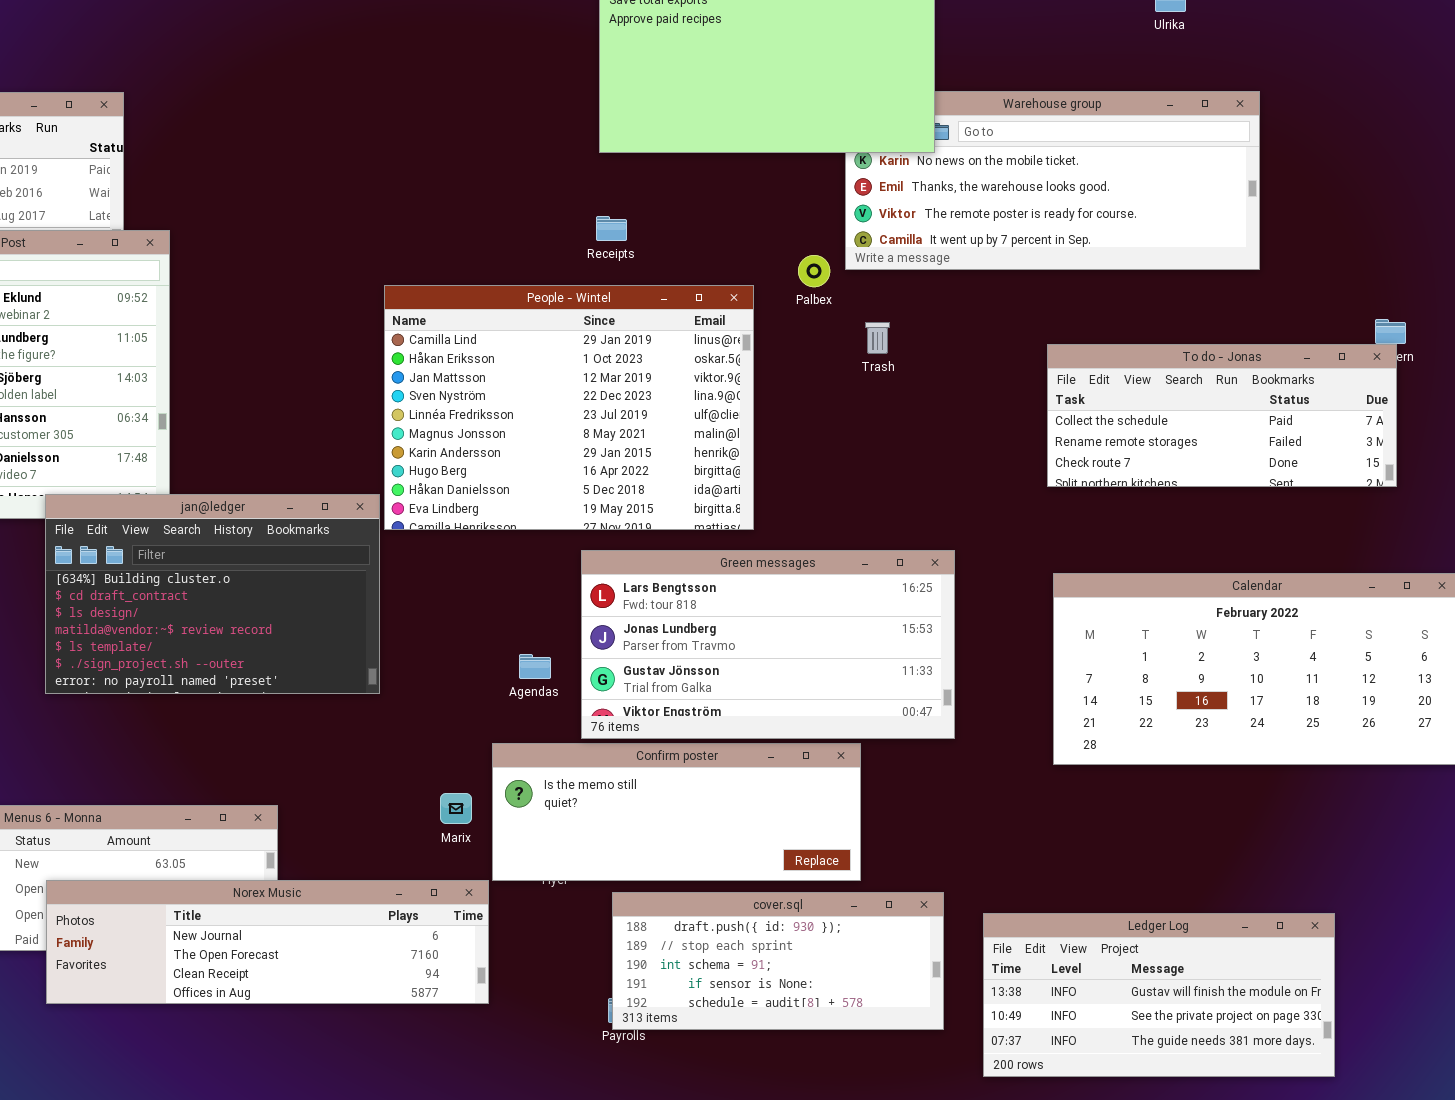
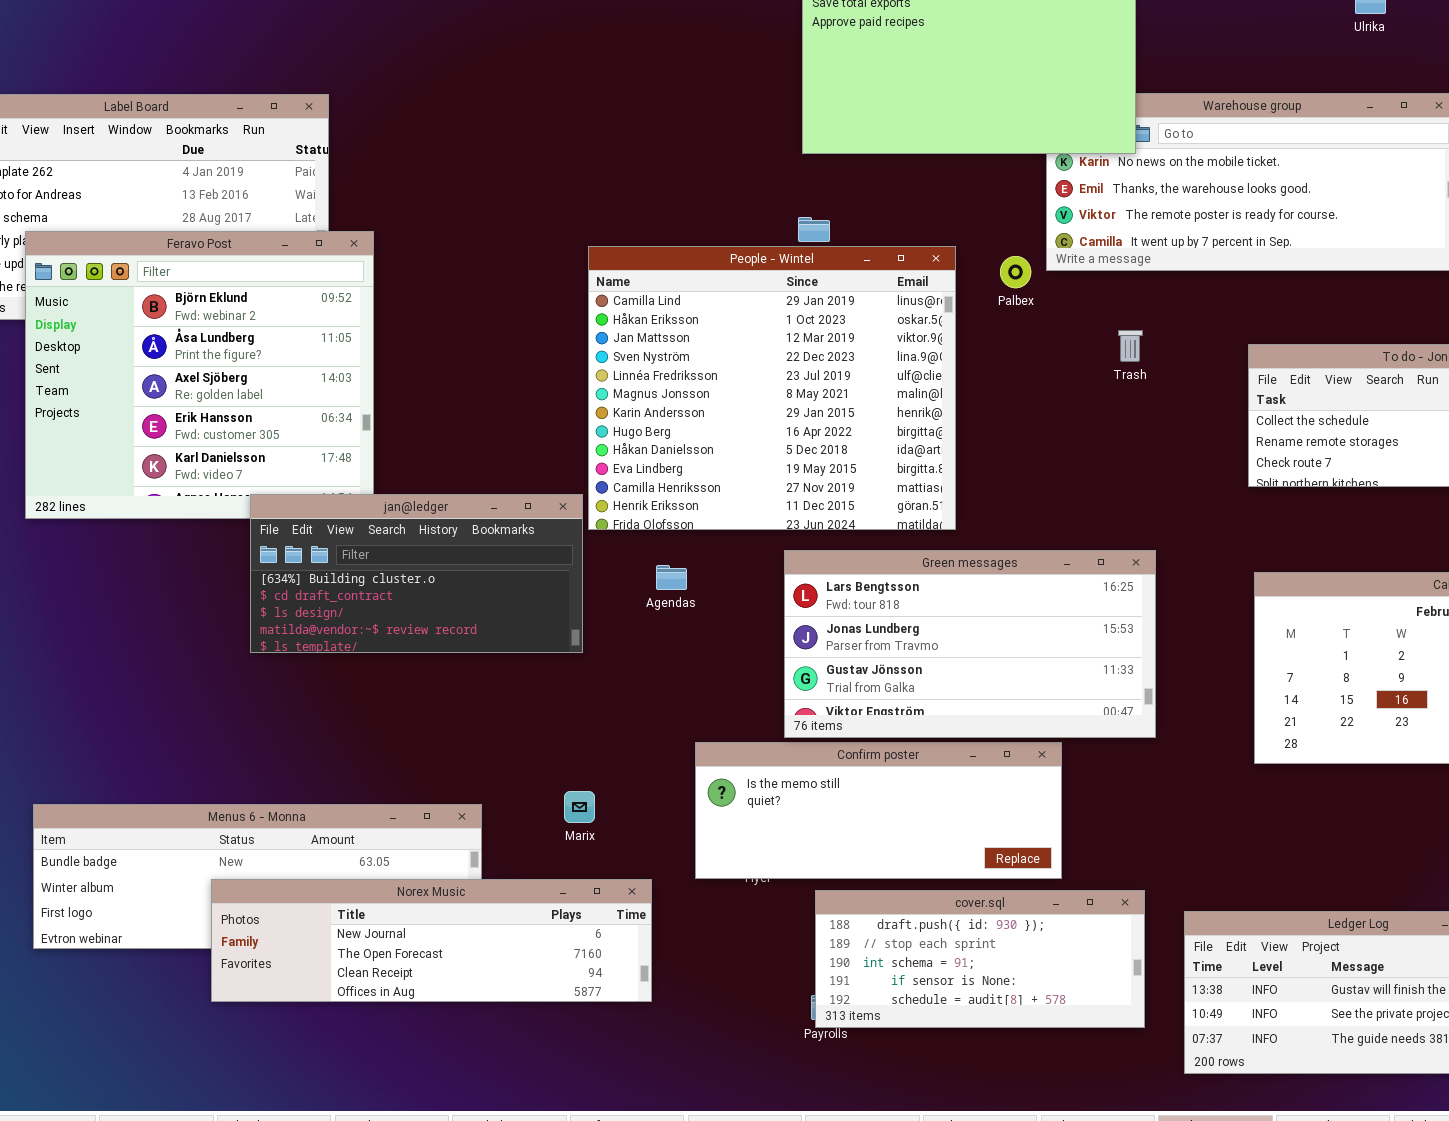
People - Wintel: [384,285,754,530] -> [588,246,956,530], resized
Trash: [865,322,890,354] -> [1118,330,1143,362], moved
jan@ledger: [45,494,380,694] -> [250,494,583,653], resized
Agendas: [519,654,551,679] -> [656,565,687,590], moved
Marix: [440,793,472,824] -> [564,791,595,823], moved
Norex Music: [46,880,489,1004] -> [211,879,652,1002], moved

